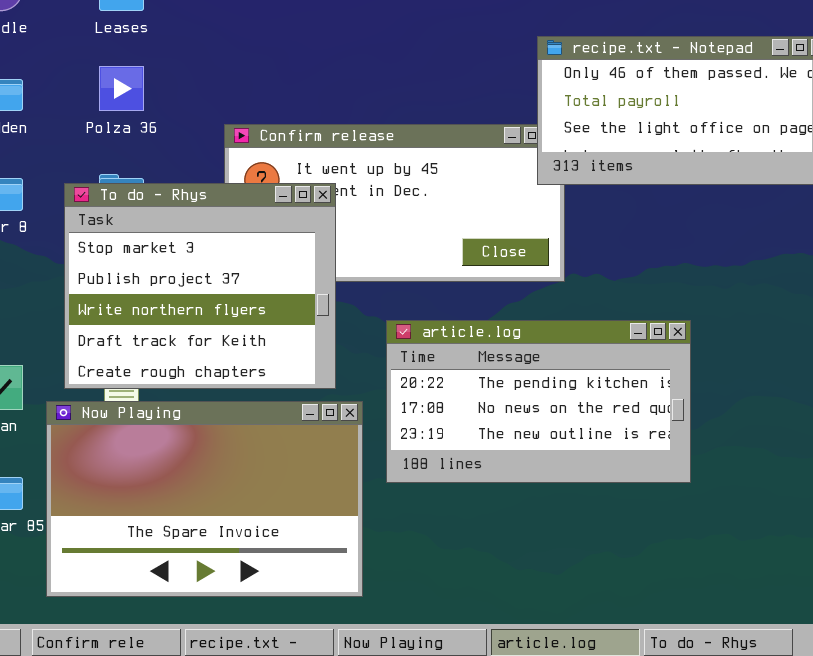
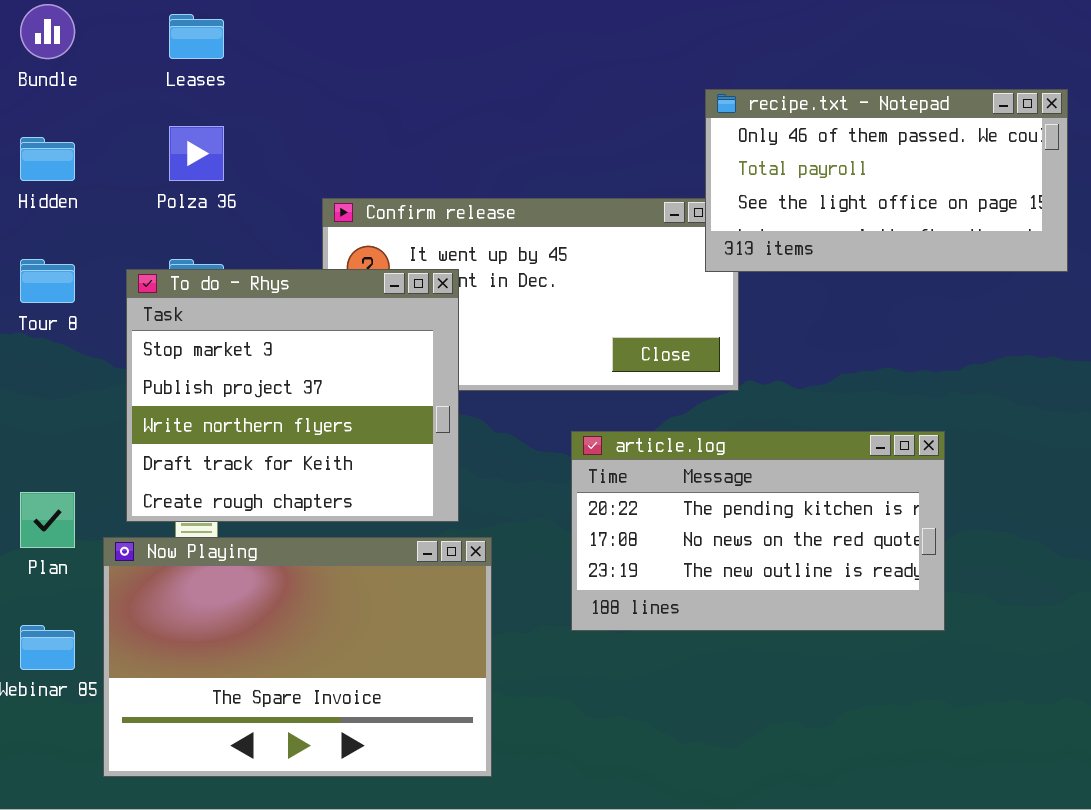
article.log: [386,320,691,483] -> [571,431,945,631], moved

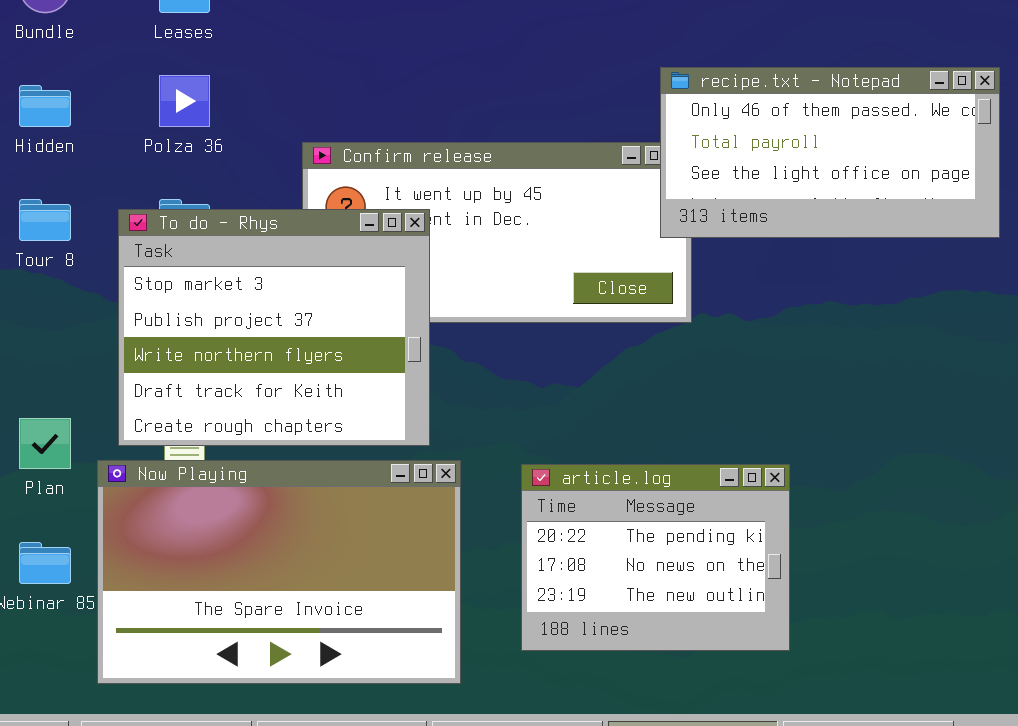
recipe.txt - Notepad: [705,89,1068,272] -> [660,67,1000,238], moved
article.log: [571,431,945,631] -> [521,464,790,651], moved, resized

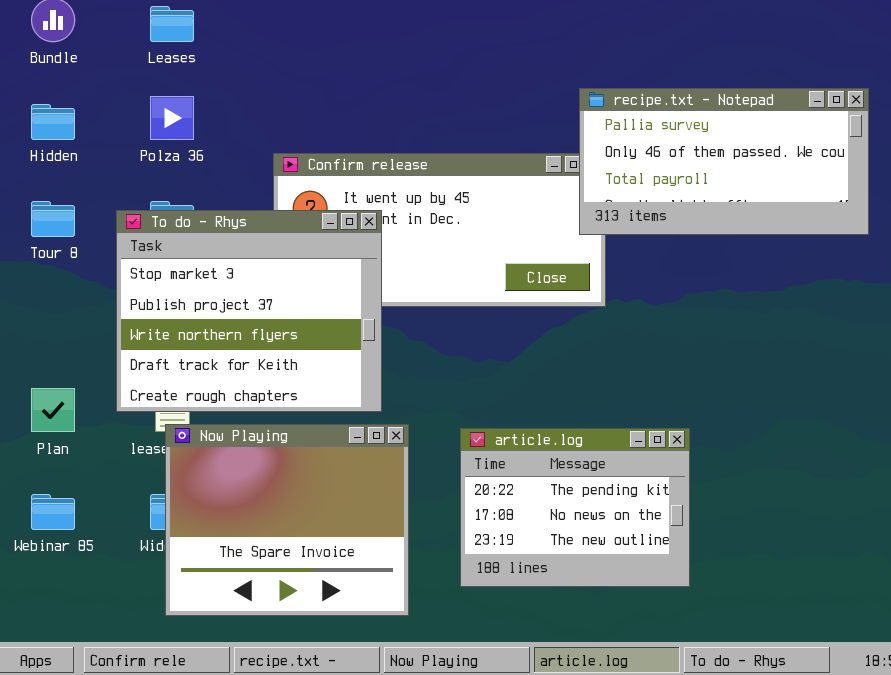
recipe.txt - Notepad: [660,67,1000,238] -> [579,88,869,235], scrolled up 1 row
Now Playing: [97,460,461,684] -> [165,424,409,616], resized

